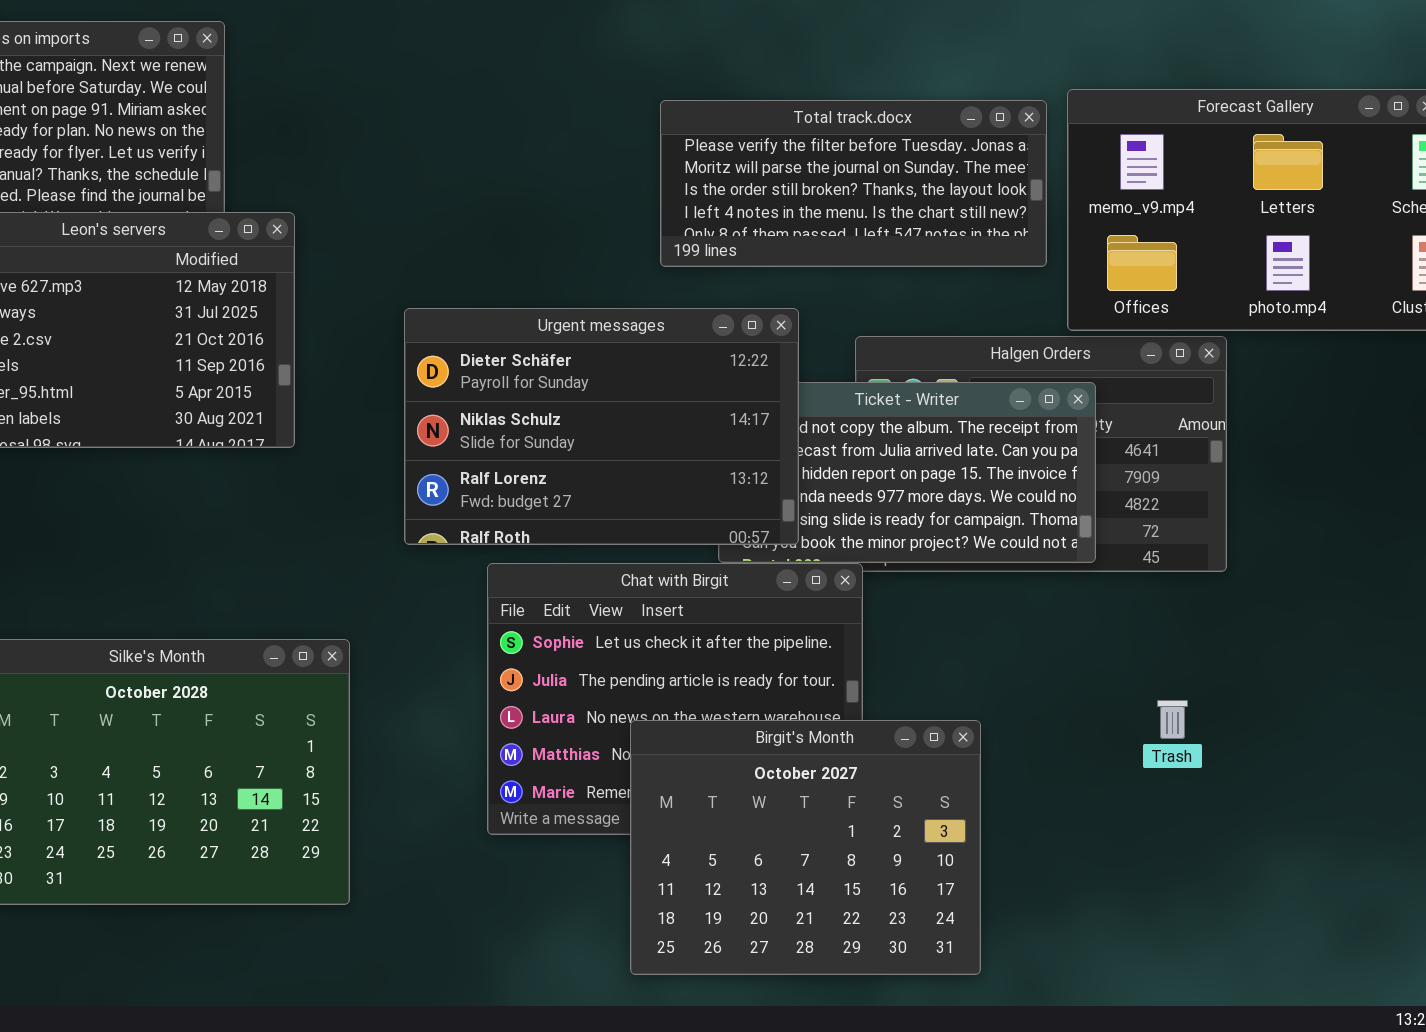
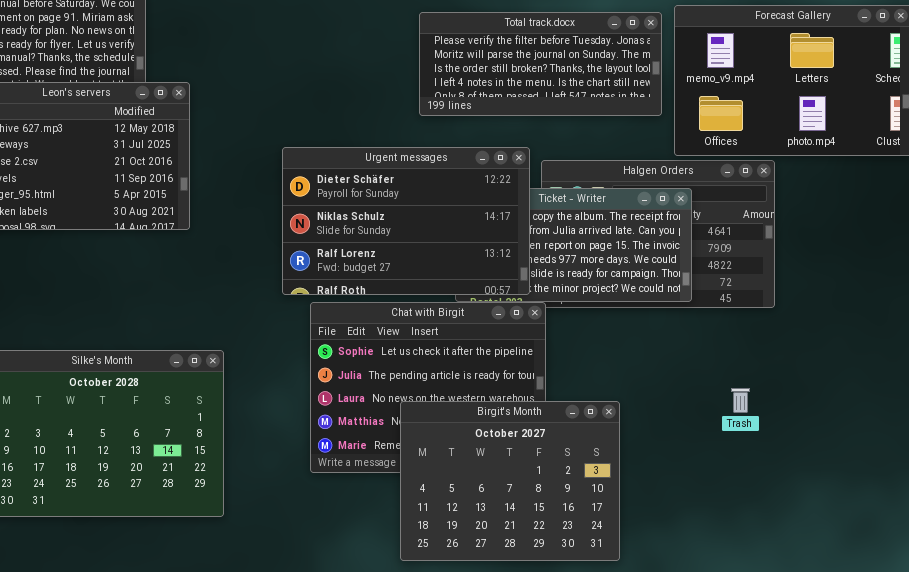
Urgent messages: [404,308,799,545] -> [282,147,530,295], moved

